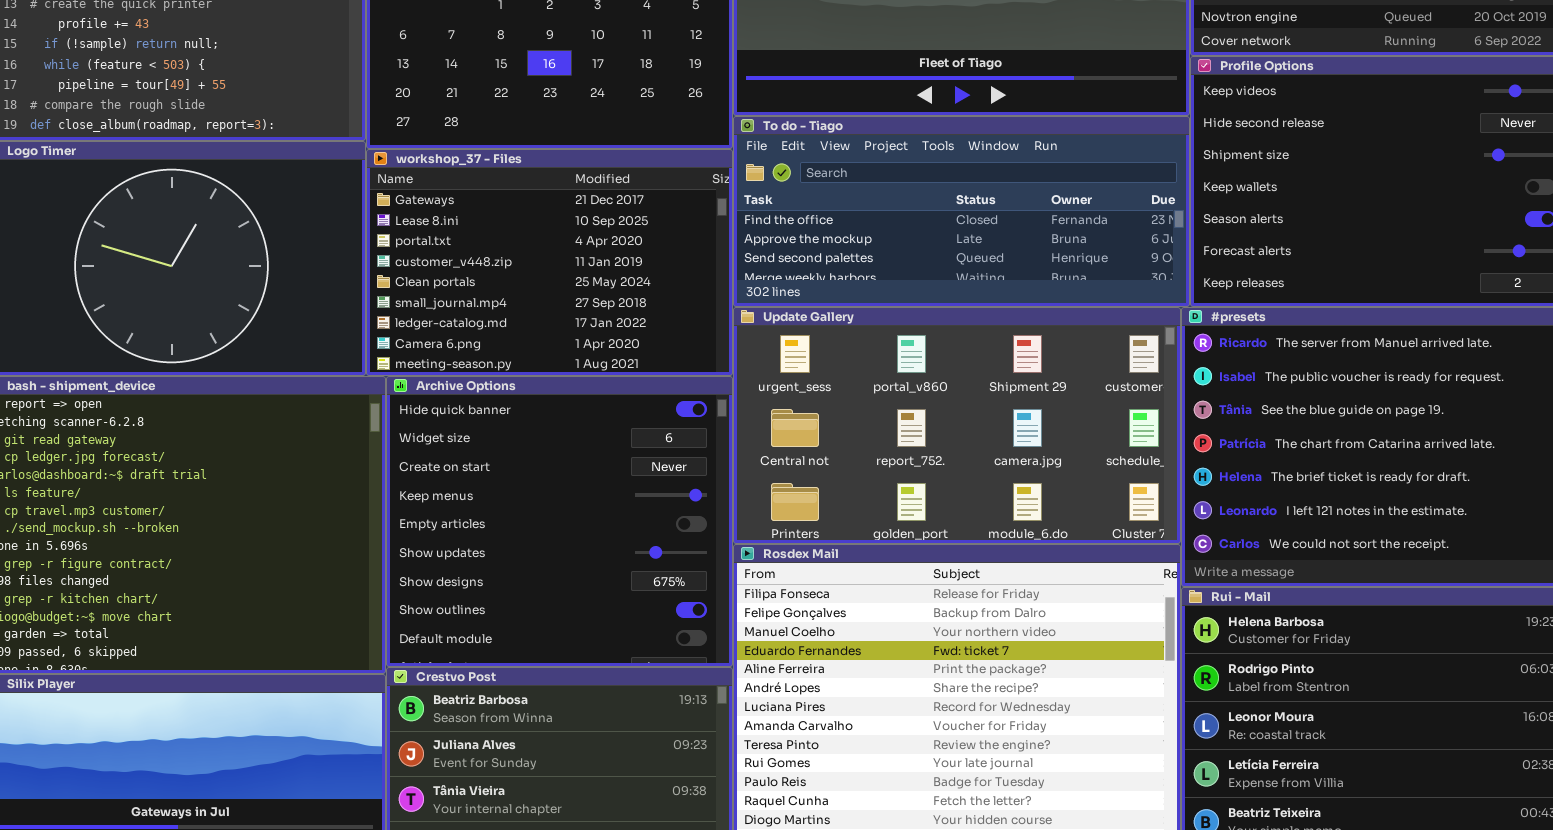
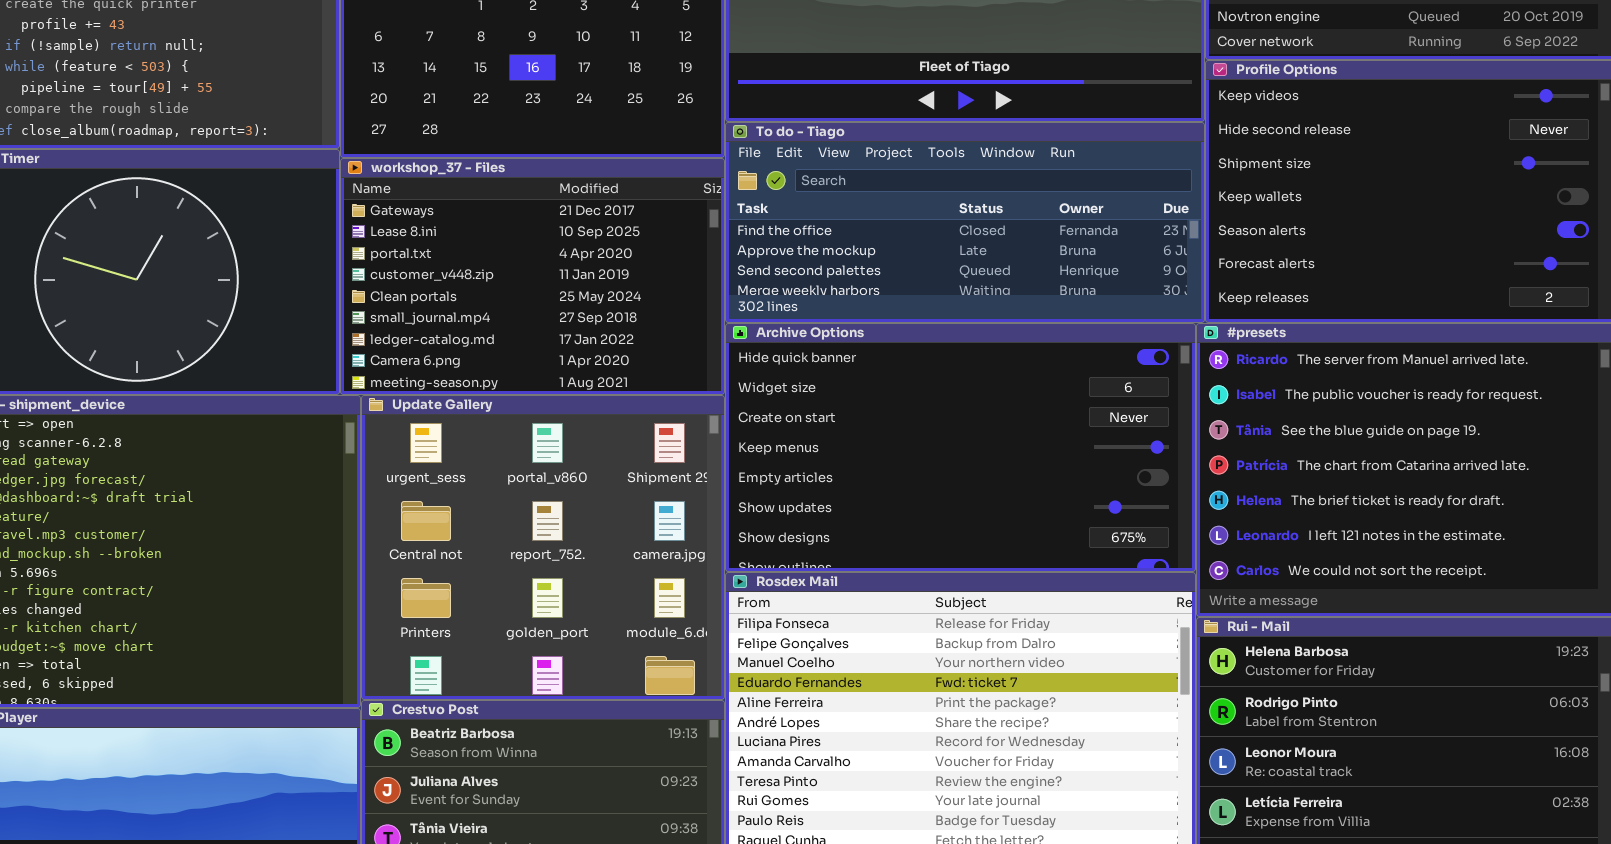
Update Gallery: [733,307,1181,544] -> [361,395,725,700], moved, resized
Archive Options: [386,376,733,667] -> [725,323,1196,572], moved, resized

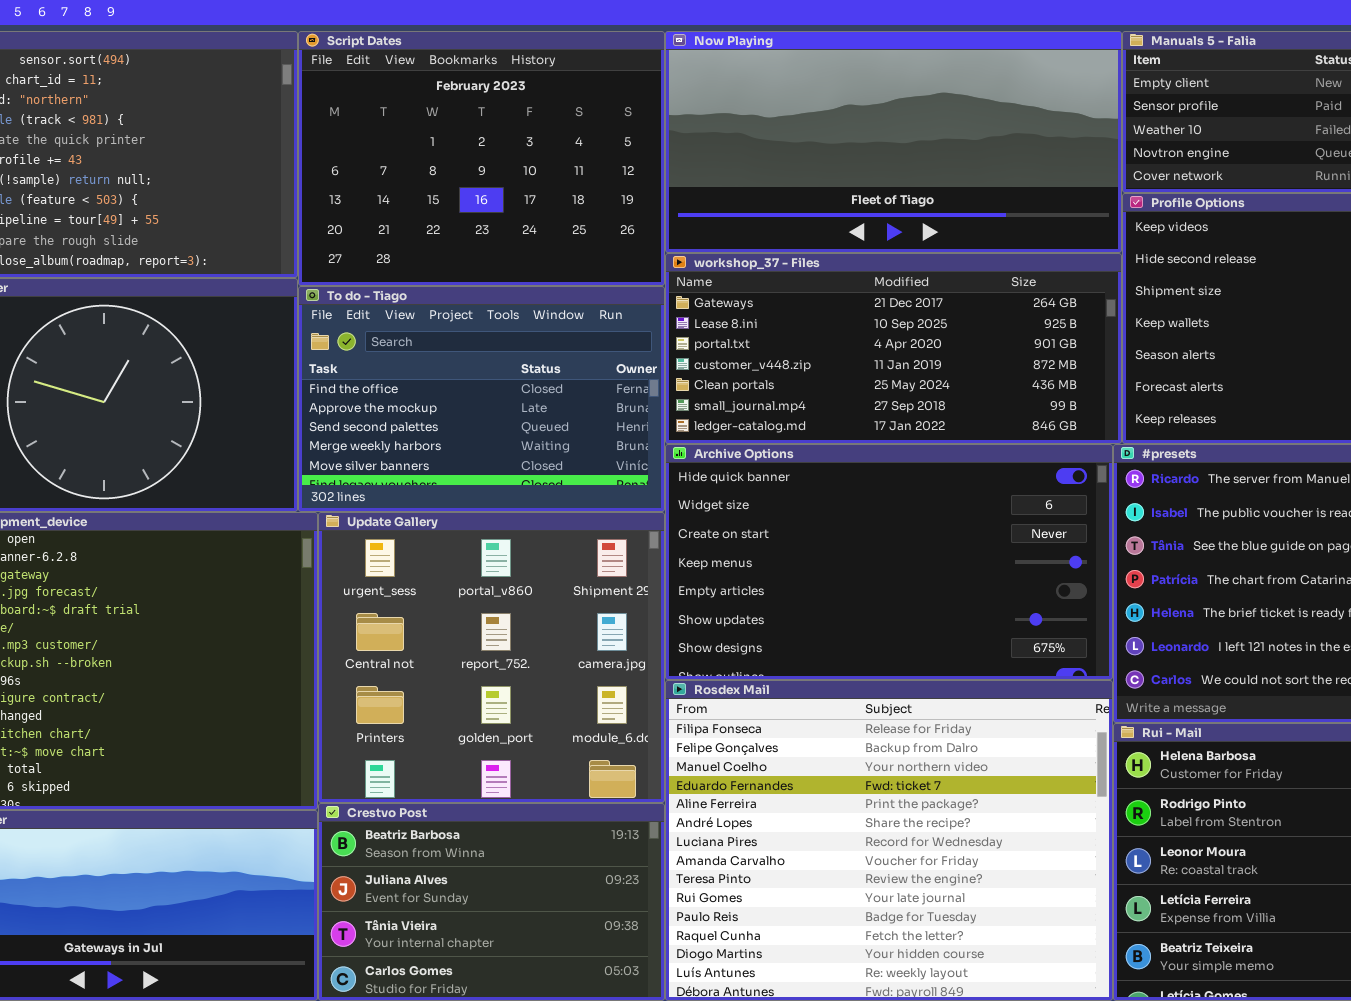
To do - Tiago: [725,122,1205,323] -> [298,286,665,512], moved, resized
workshop_37 - Files: [340,158,725,395] -> [665,253,1122,444], moved, resized

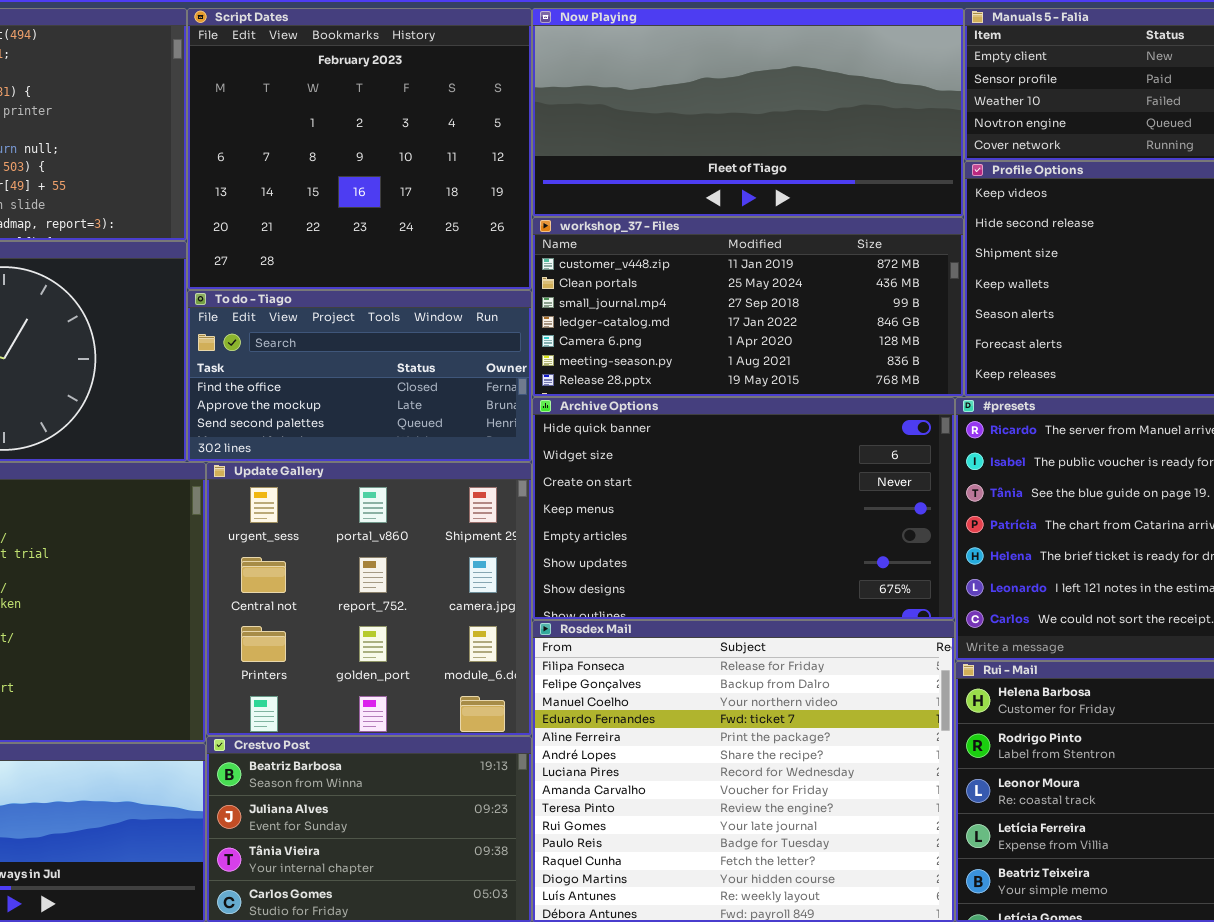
Script Dates: [298,31,665,286] -> [187,8,532,290], resized
workshop_37 - Files: [665,253,1122,444] -> [532,217,964,397], scrolled down 3 rows
To do - Tiago: [298,286,665,512] -> [187,290,532,462], resized

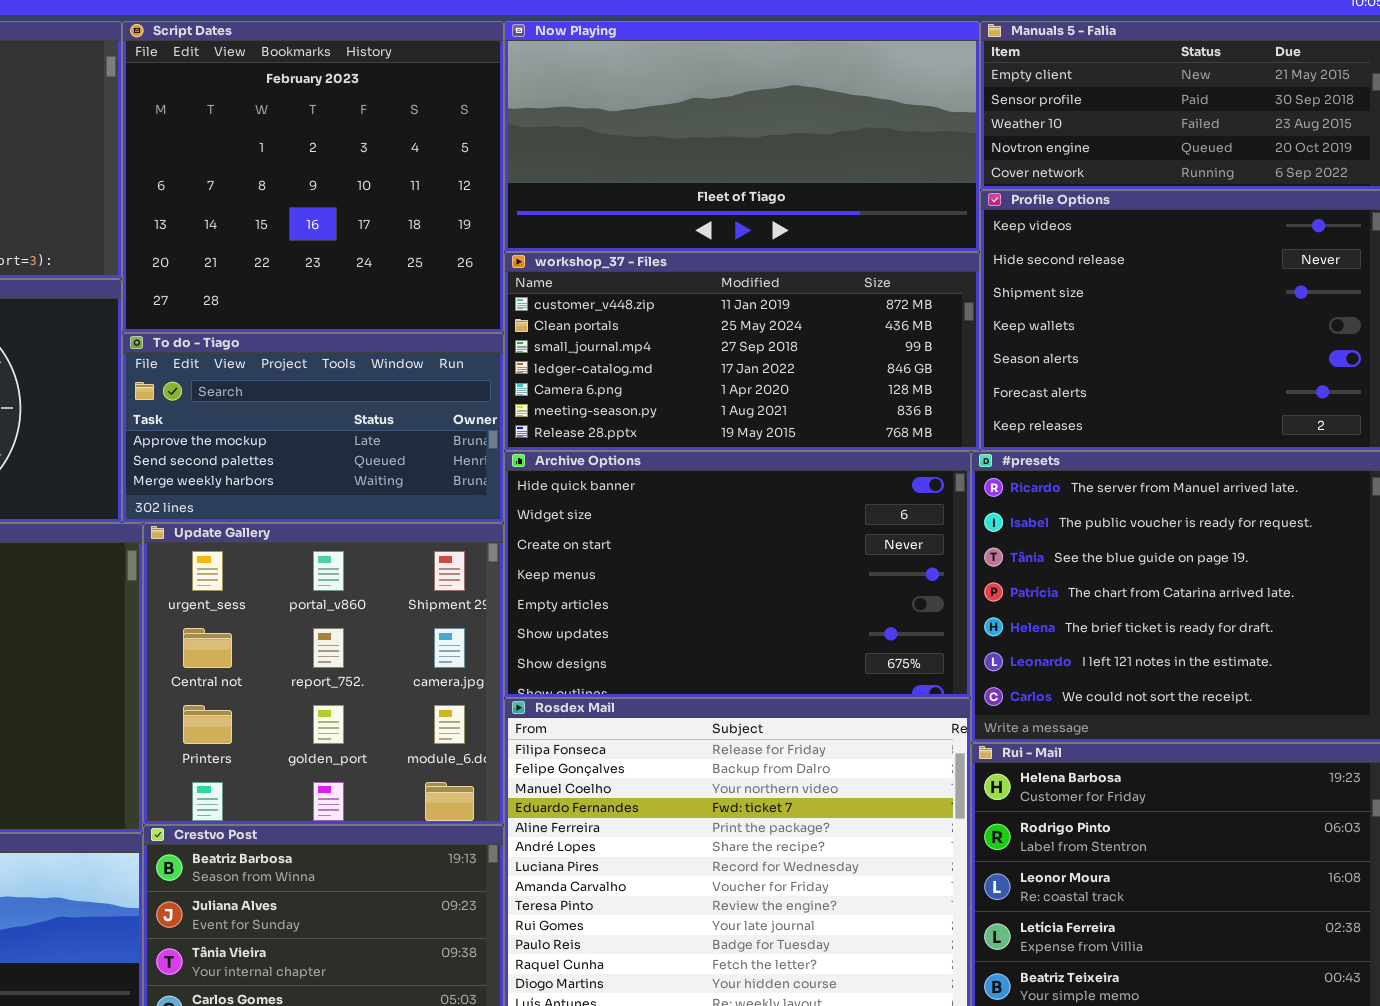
To do - Tiago: [187,290,532,462] -> [122,333,504,523], scrolled down 1 row

